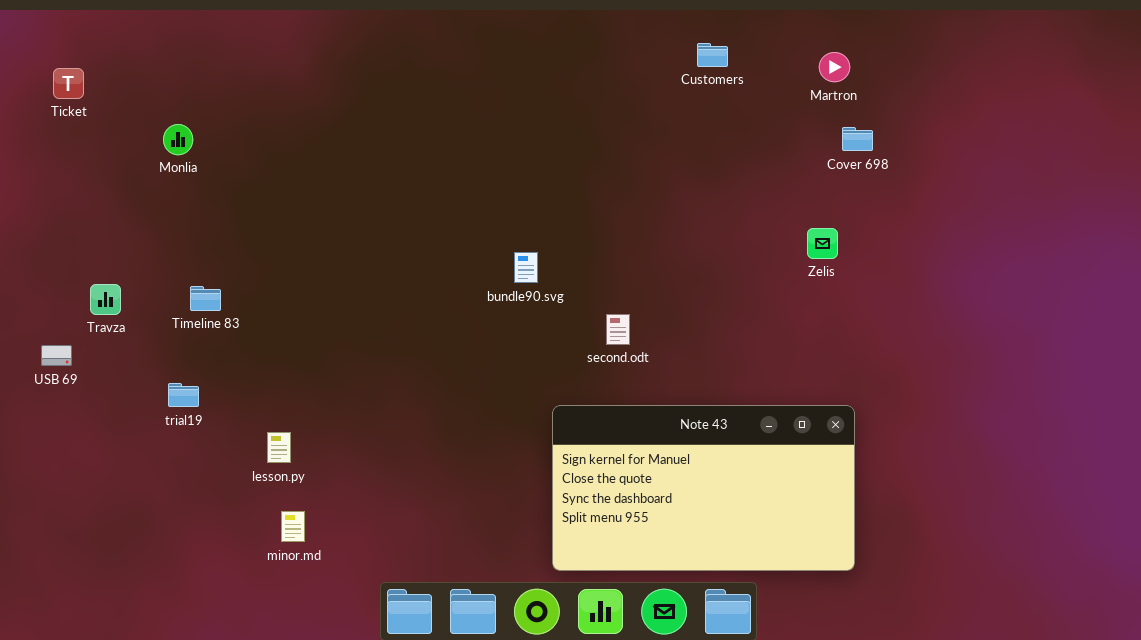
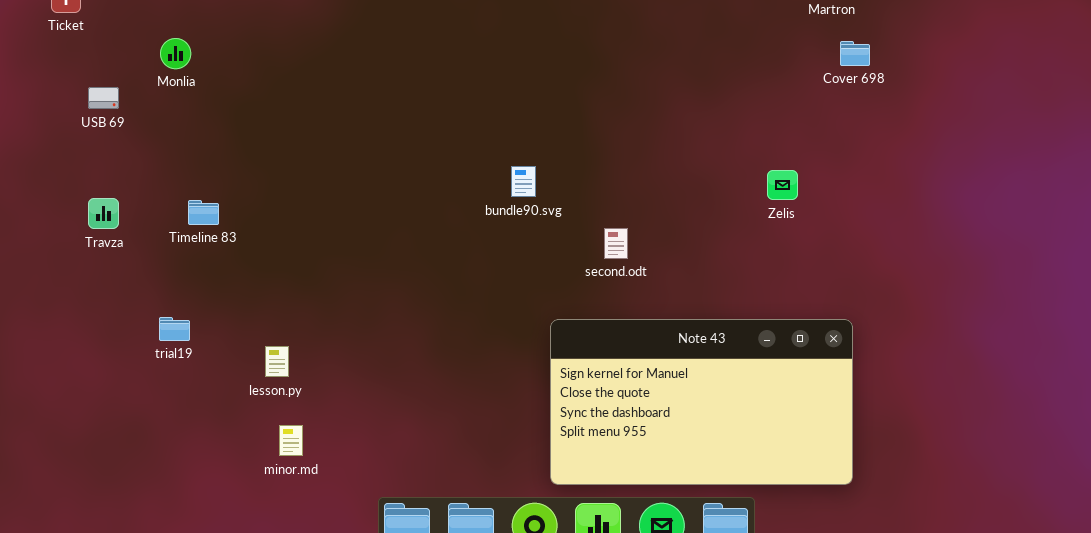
Zelis: [807,228,838,259] -> [767,170,798,200], moved
USB 69: [41,345,72,366] -> [88,87,119,109], moved
trial19: [168,383,199,407] -> [159,317,190,341], moved

